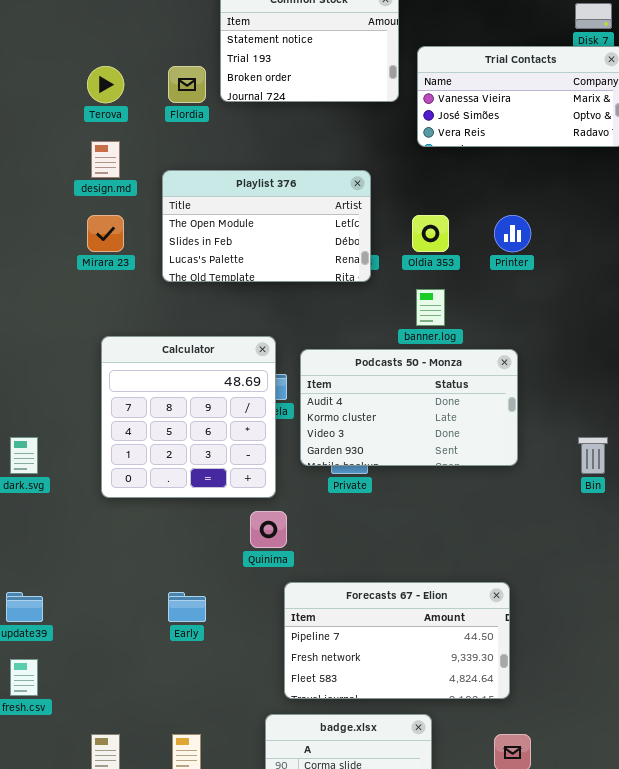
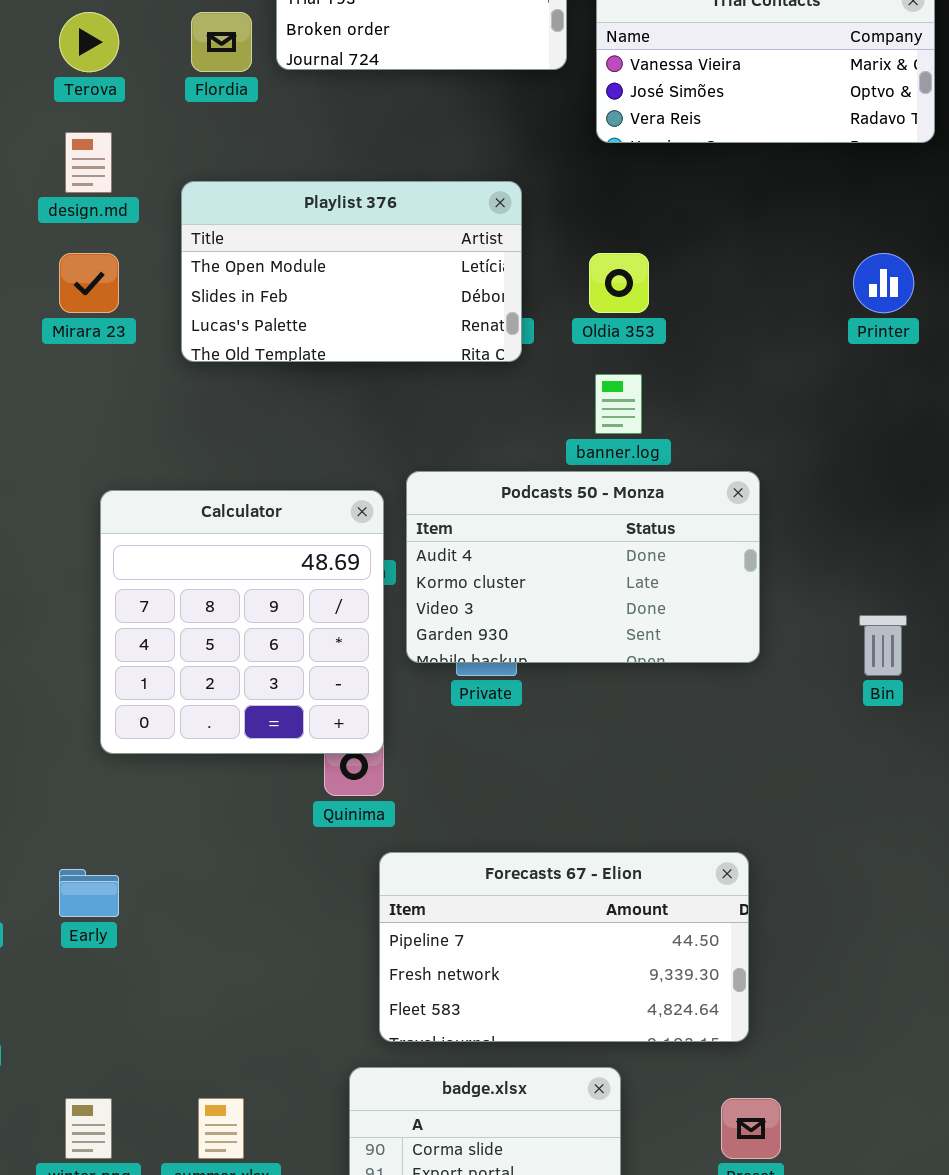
Printer: [494,215,531,252] -> [853,253,914,313], moved
Calculator: [101,336,276,498] -> [100,490,384,754], moved
Early: [168,592,206,622] -> [59,869,119,917], moved

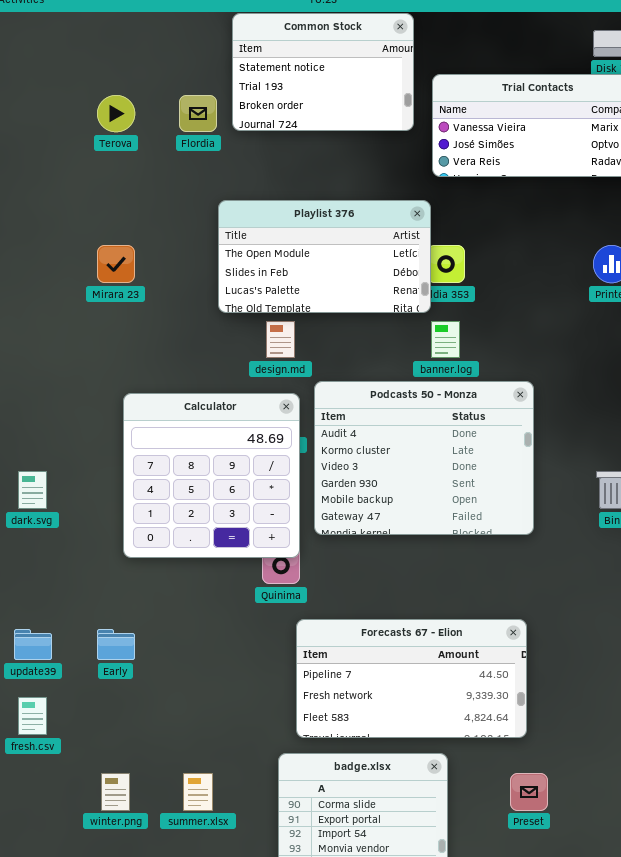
design.md: [65,132,112,193] -> [266,321,295,358], moved
Playlist 376: [181,181,522,362] -> [218,200,431,313], moved
Podcasts 50 - Monza: [406,471,760,663] -> [314,381,534,535], resized

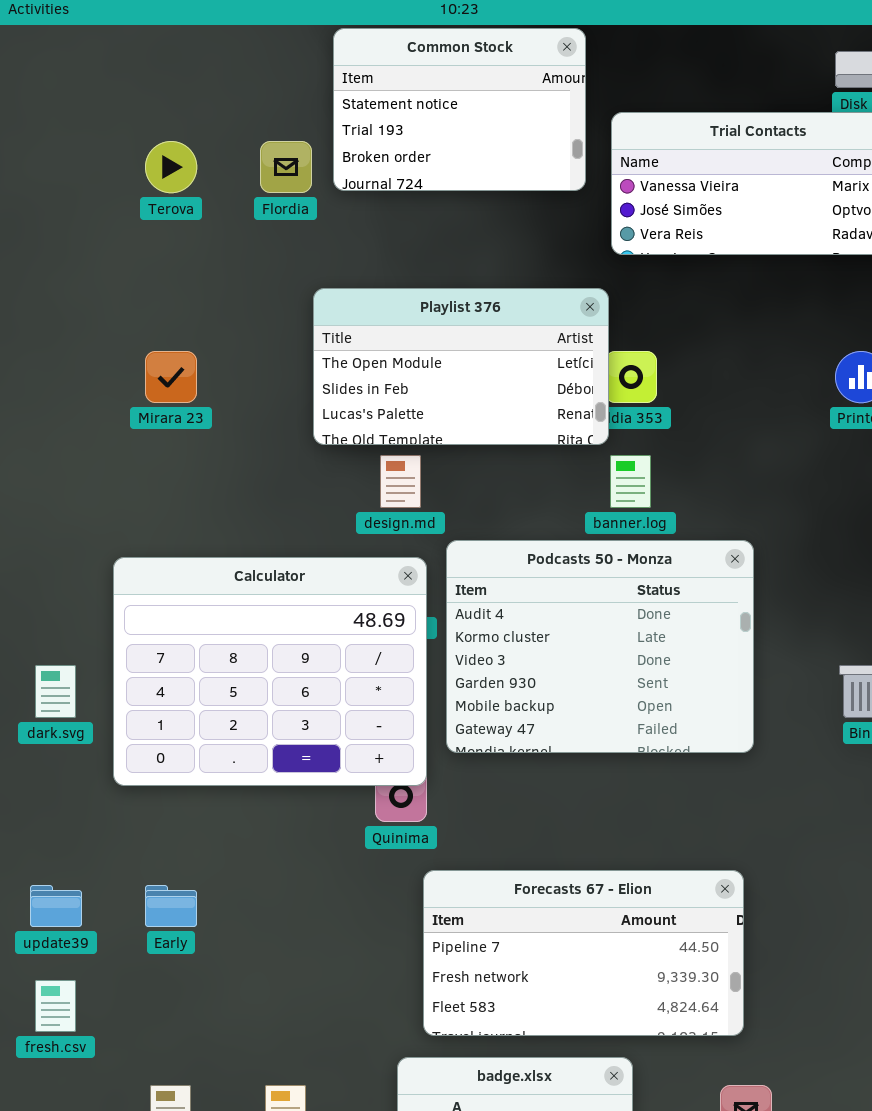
Calculator: [123,393,300,558] -> [113,557,427,786], resized

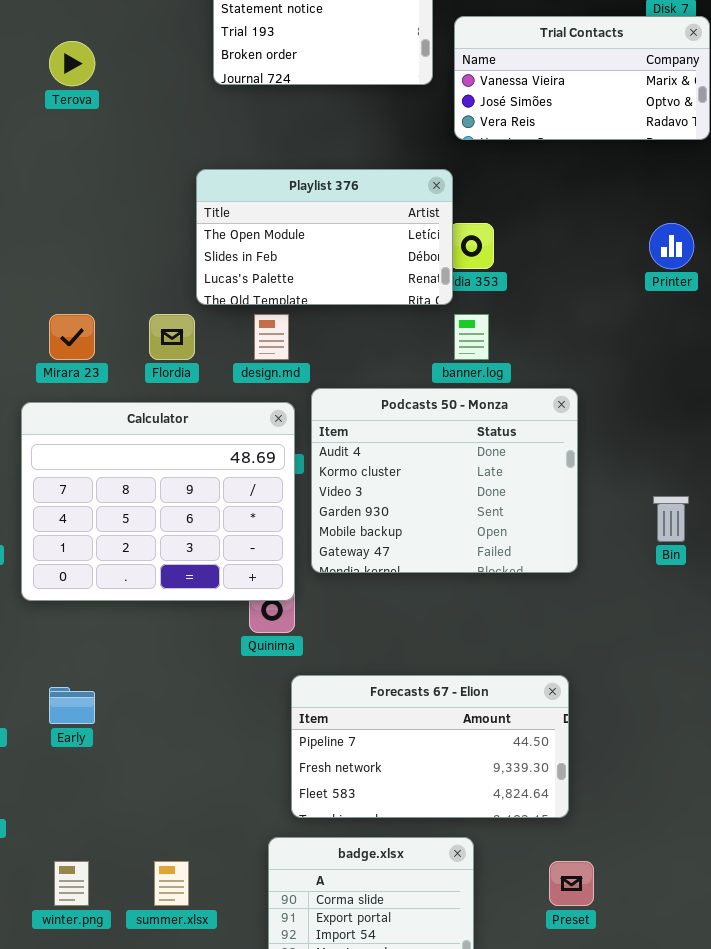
Flordia: [260,141,312,193] -> [149,314,195,360], moved
Mirara 23: [145,351,197,403] -> [49,314,95,360], moved

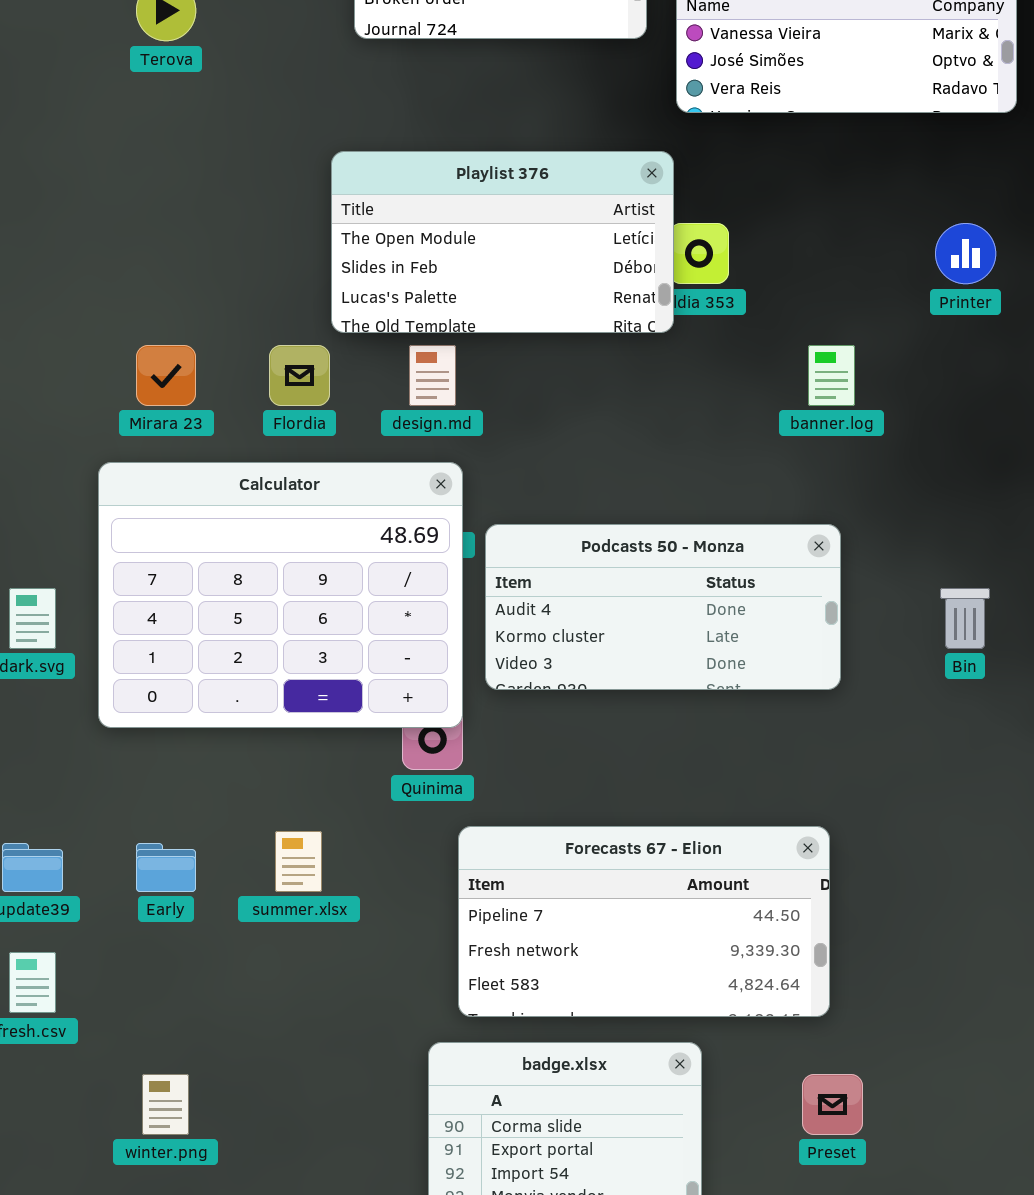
banner.log: [454,314,489,360] -> [808,345,855,406], moved
Podcasts 50 - Monza: [311,388,578,573] -> [485,524,841,690], resized
summer.xlsx: [154,861,189,906] -> [275,831,322,892], moved

